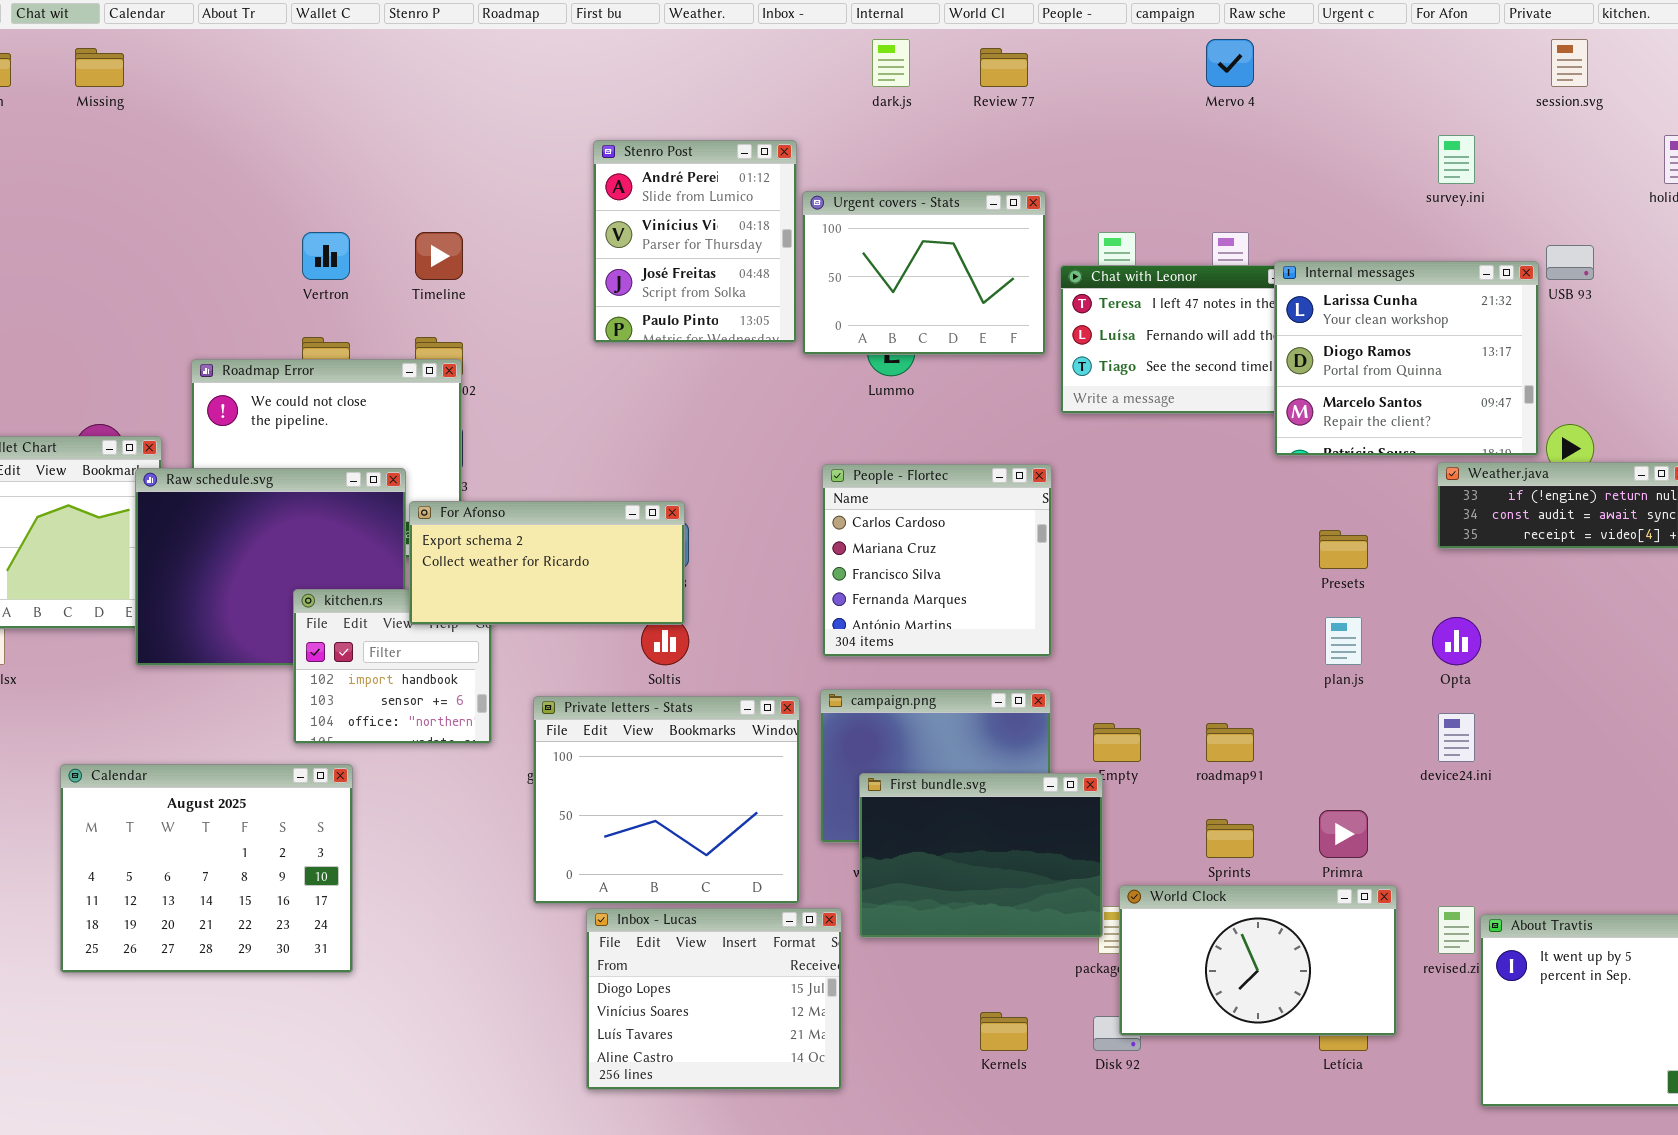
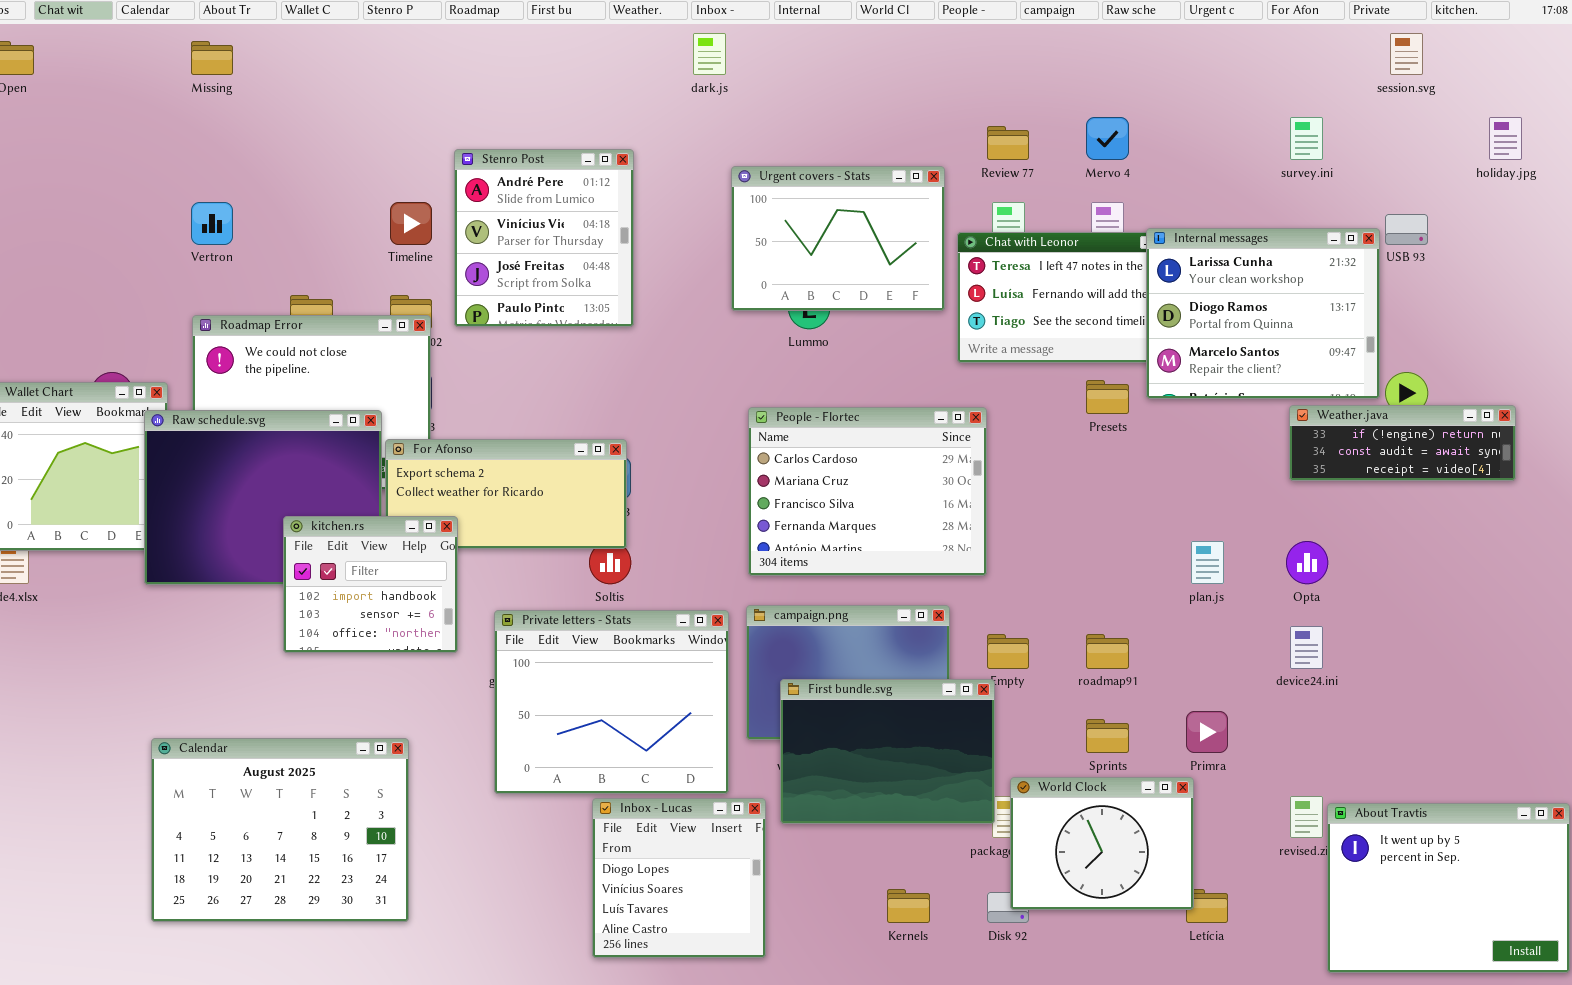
dark.js: [872,39,910,87] -> [693,33,726,75], moved
Mervo 4: [1206,39,1254,87] -> [1086,117,1129,160], moved
Missing: [75,48,124,87] -> [191,41,233,75], moved
Review 77: [980,48,1028,87] -> [987,126,1029,160], moved
Stenro Post: [593,140,797,343] -> [454,149,634,327], moved
Vertron: [302,232,350,280] -> [191,202,233,245], moved
People - Flortec: [822,464,1052,657] -> [748,407,987,576], resized
Presets: [1319,530,1368,569] -> [1086,380,1129,414], moved
kitchen.rs: [293,589,492,744] -> [283,516,458,653], raised
Calendar: [60,764,353,973] -> [151,738,409,922], moved
World Clock: [1119,885,1397,1036] -> [1010,777,1194,910], resized
Inbox - Lucas: [586,908,842,1090] -> [592,798,766,958], resized

